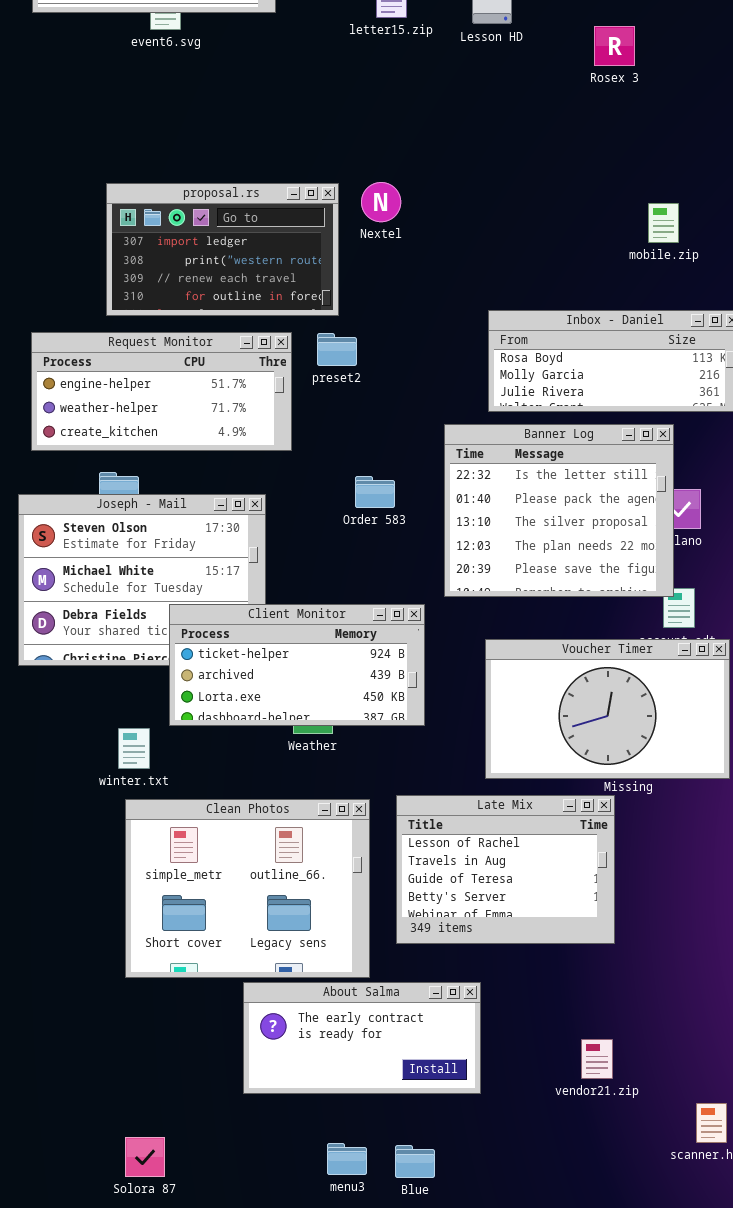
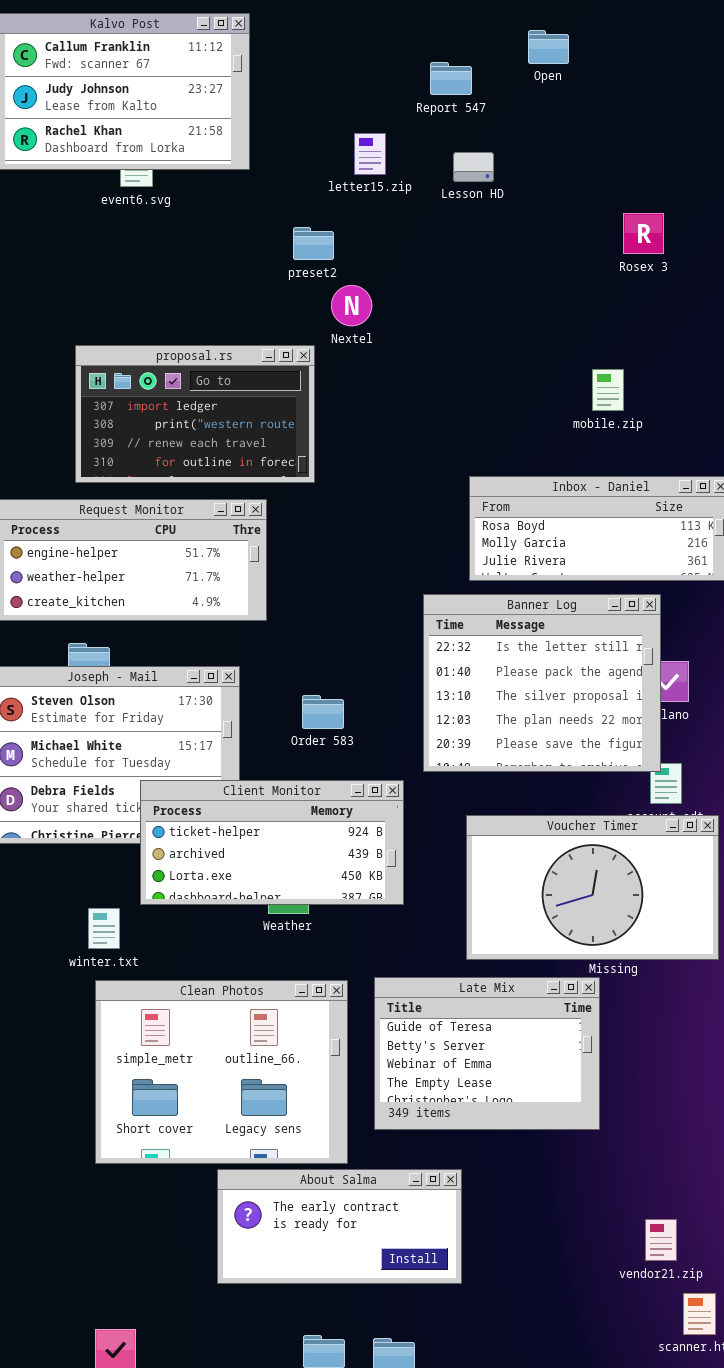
Rosex 3: [594,26,635,66] -> [623,213,664,254], moved
Nextel: [361,182,401,222] -> [331,285,372,326], moved
mobile.zip: [648,203,679,243] -> [592,369,624,411], moved
preset2: [317,333,357,366] -> [293,227,334,260], moved
Order 583: [355,476,395,508] -> [302,695,344,729], moved
Late Mix: [396,795,615,944] -> [374,977,600,1130], scrolled down 2 rows
vendor21.zip: [581,1039,613,1079] -> [645,1219,677,1261], moved

